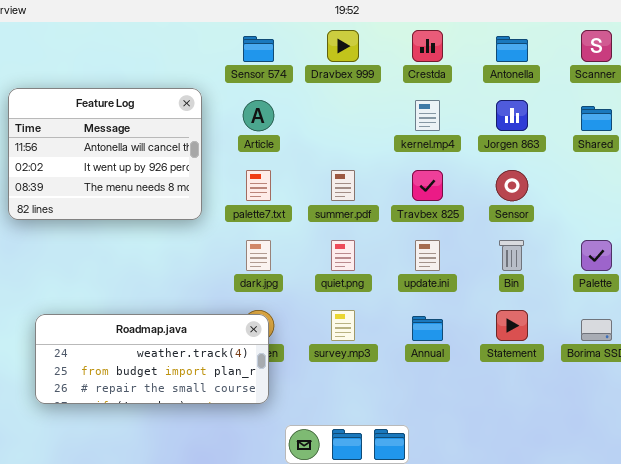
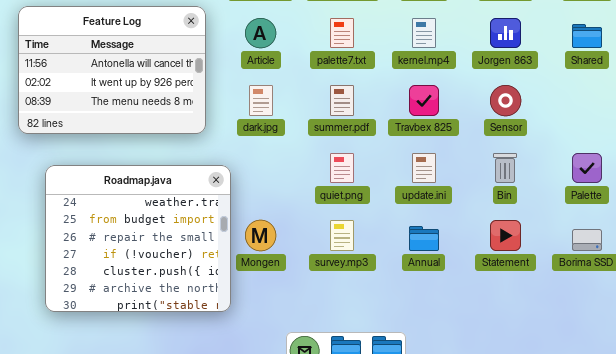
palette7.txt: [246,170,271,201] -> [330,18,354,48], moved
dark.jpg: [246,240,271,271] -> [249,85,273,116], moved
Roadmap.java: [35,314,269,404] -> [45,165,231,312], resized

